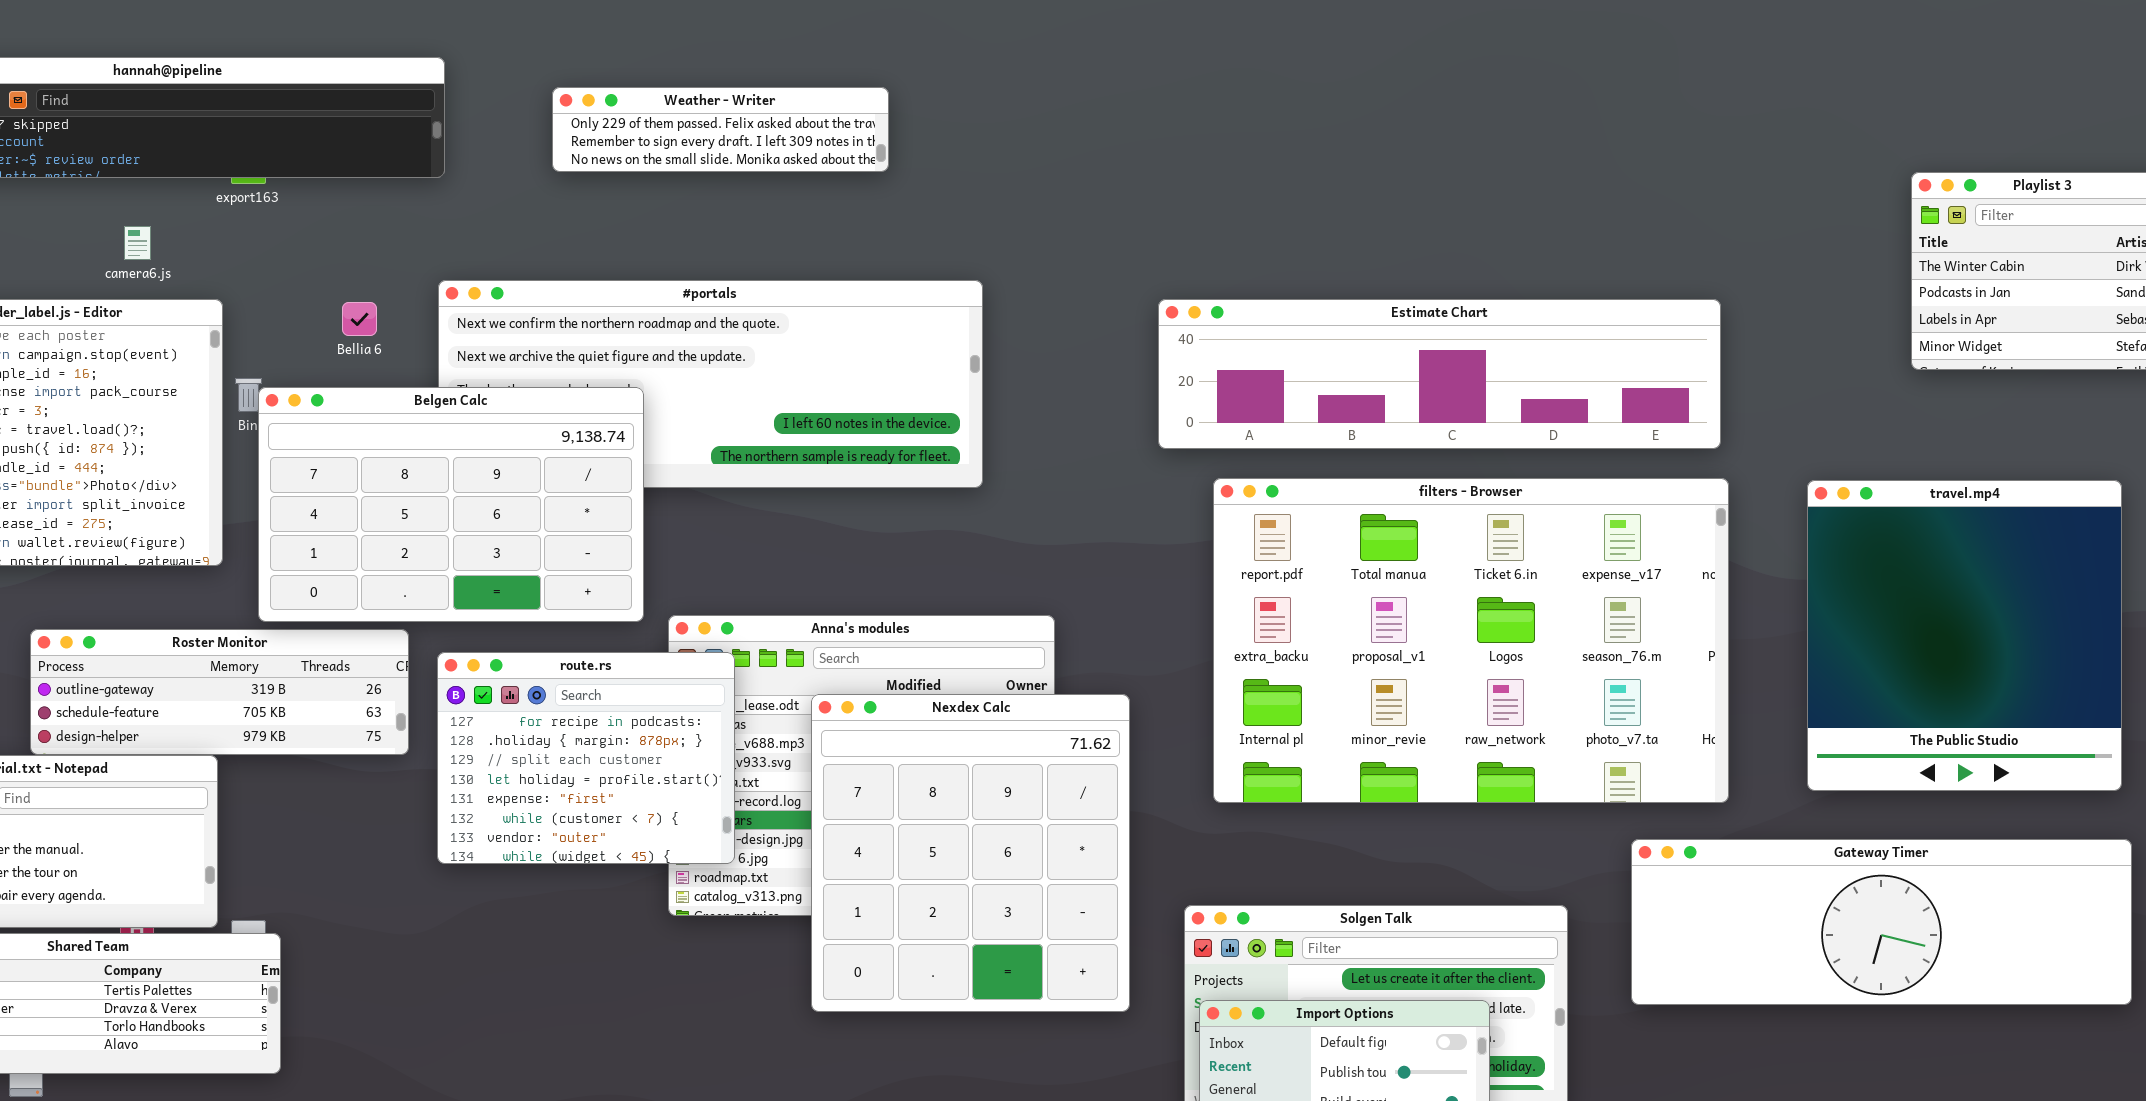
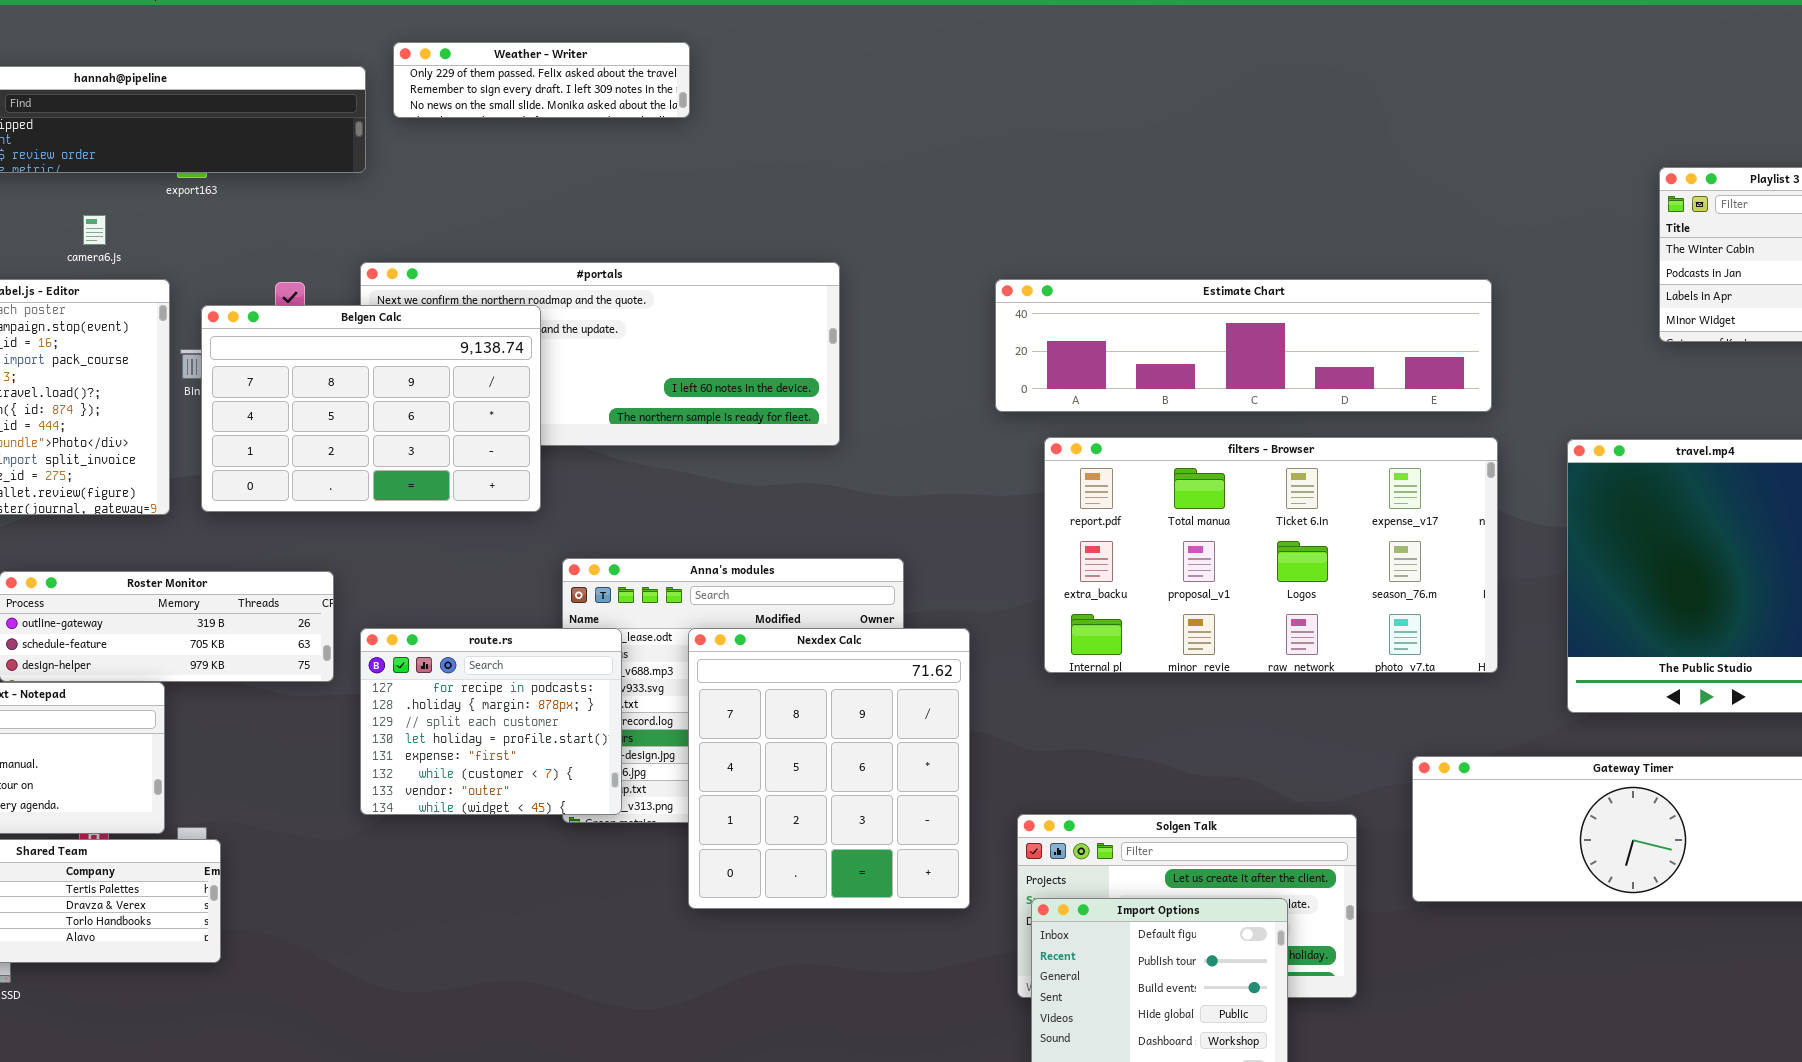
Weather - Writer: [552,87,889,172] -> [393,42,690,118], moved
Belgen Calc: [258,387,644,622] -> [201,305,541,512], moved
filters - Browser: [1213,478,1729,803] -> [1044,437,1498,673], resized
route.rs: [437,652,735,864] -> [360,628,622,815], moved

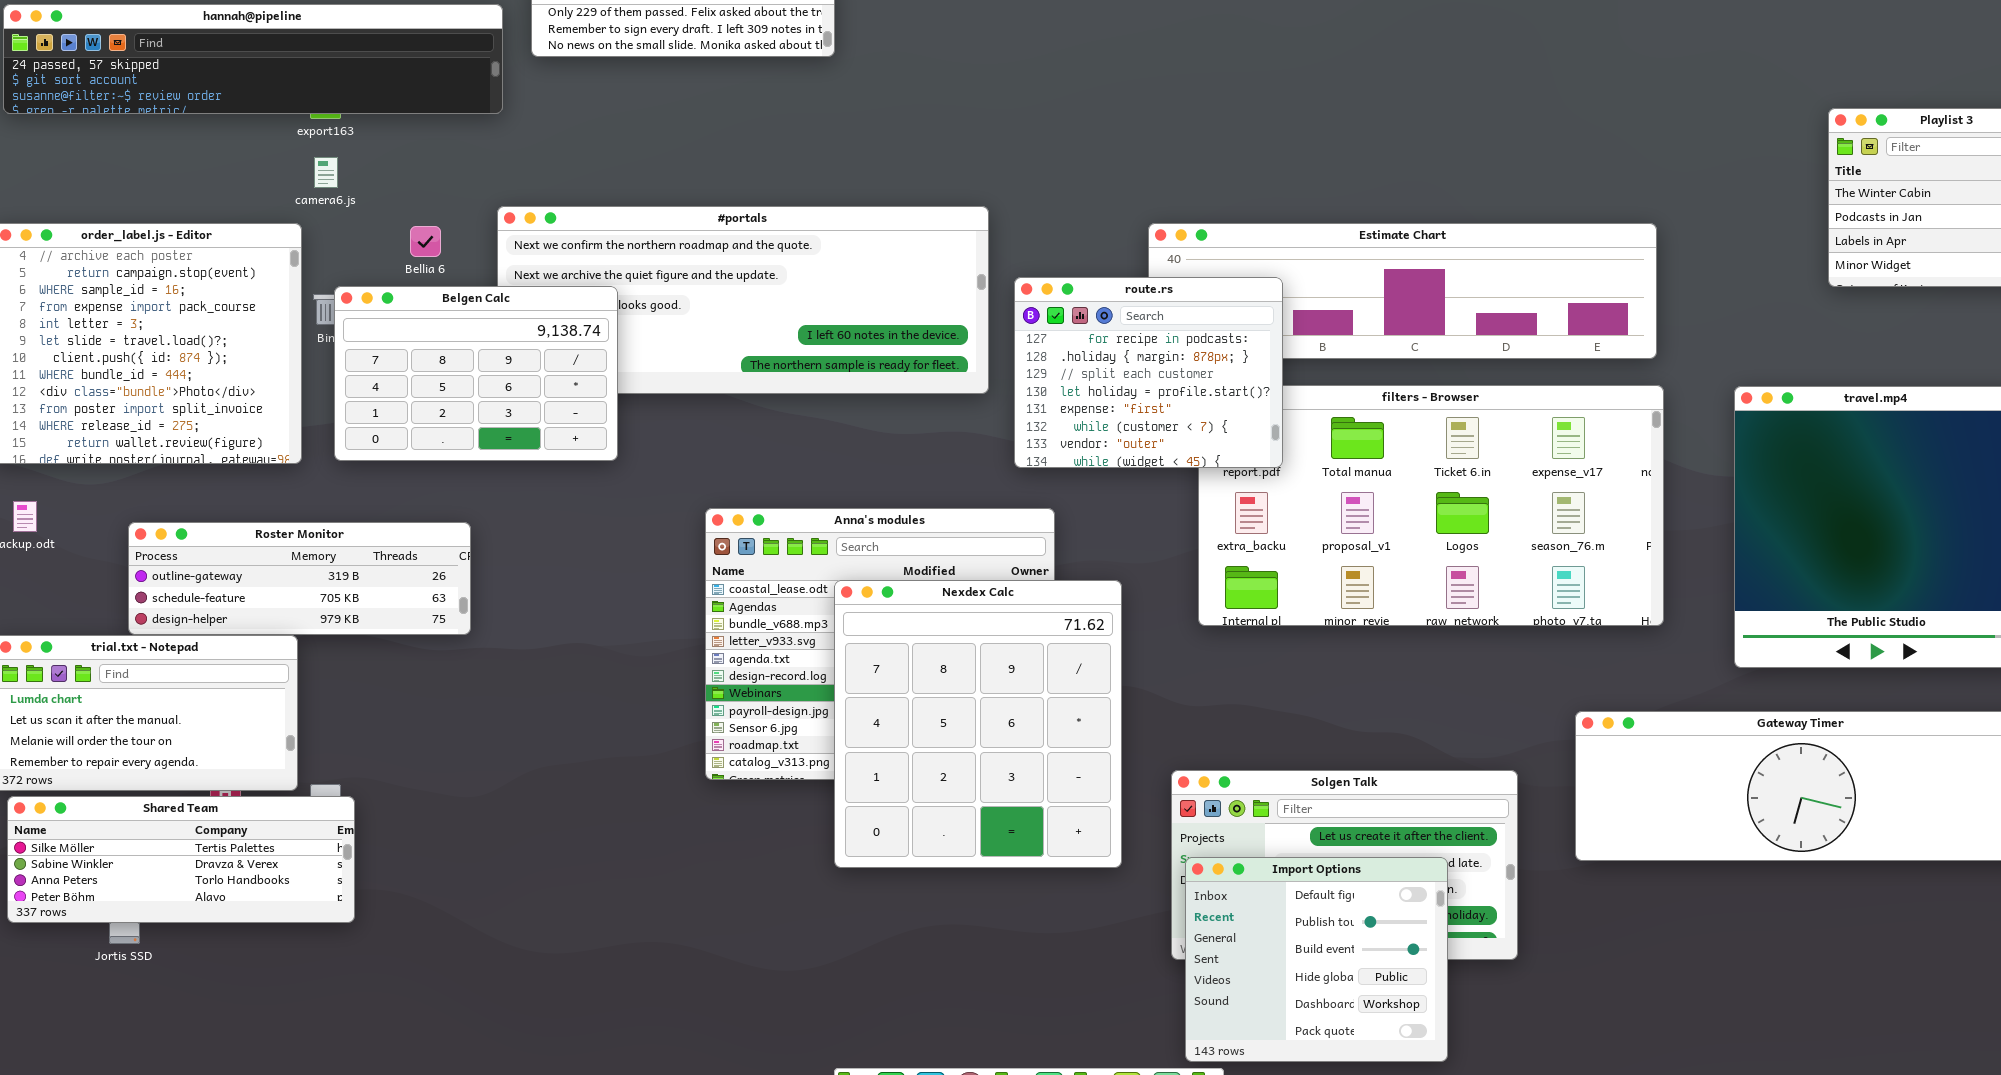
camera6.js: [83,215,106,245] -> [314,157,338,188], moved
Belgen Calc: [201,305,541,512] -> [334,286,618,461], resized
route.rs: [360,628,622,815] -> [1014,277,1283,468], moved

